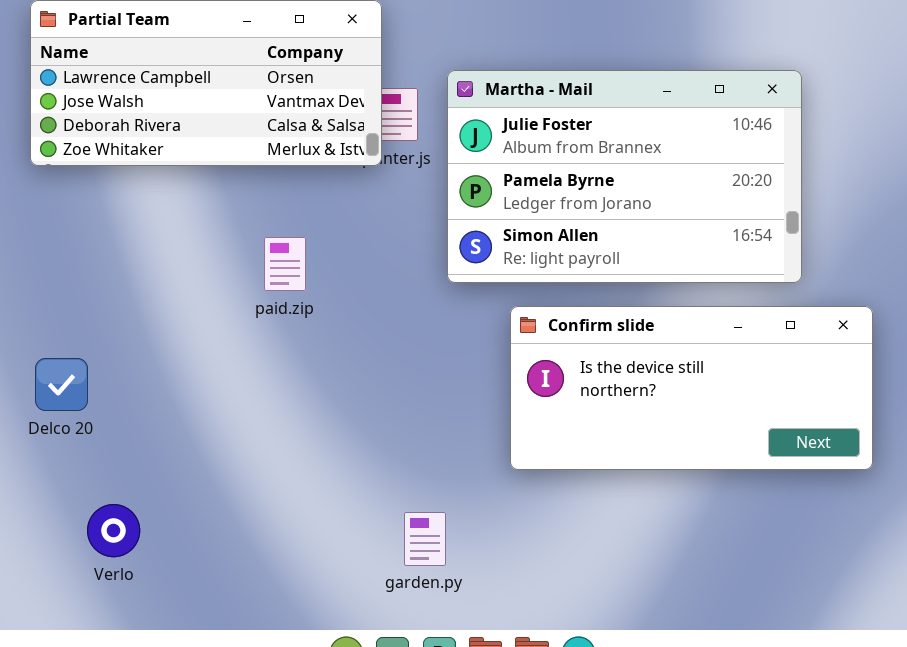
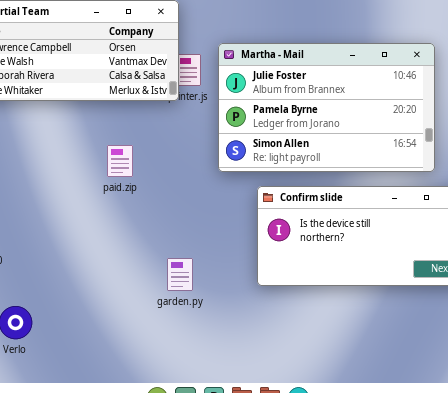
garden.py: [404,512,446,566] -> [167,258,193,291], moved

